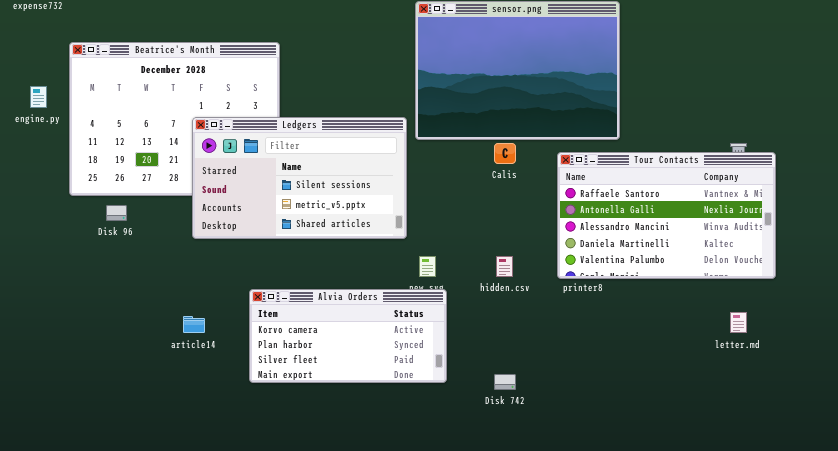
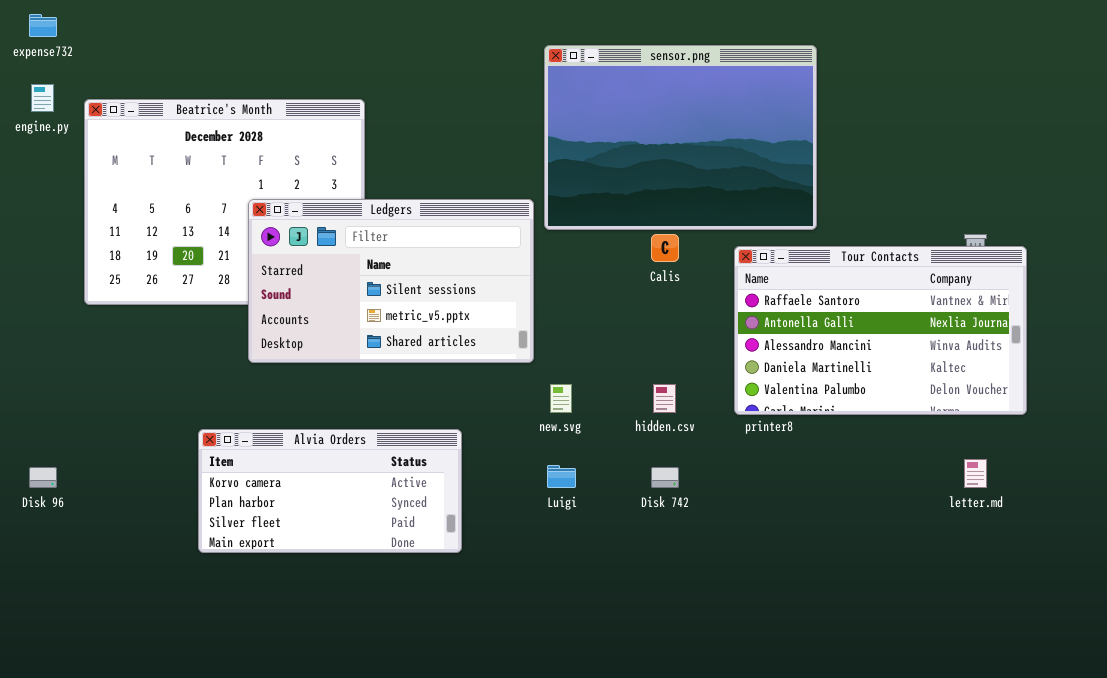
engine.py: [30,86,47,108] -> [31,84,54,112], moved
Disk 96: [106,205,127,221] -> [29,467,57,488], moved
Alvia Orders: [249,289,447,383] -> [198,429,462,553], moved
Disk 742: [494,374,516,390] -> [651,467,679,488], moved

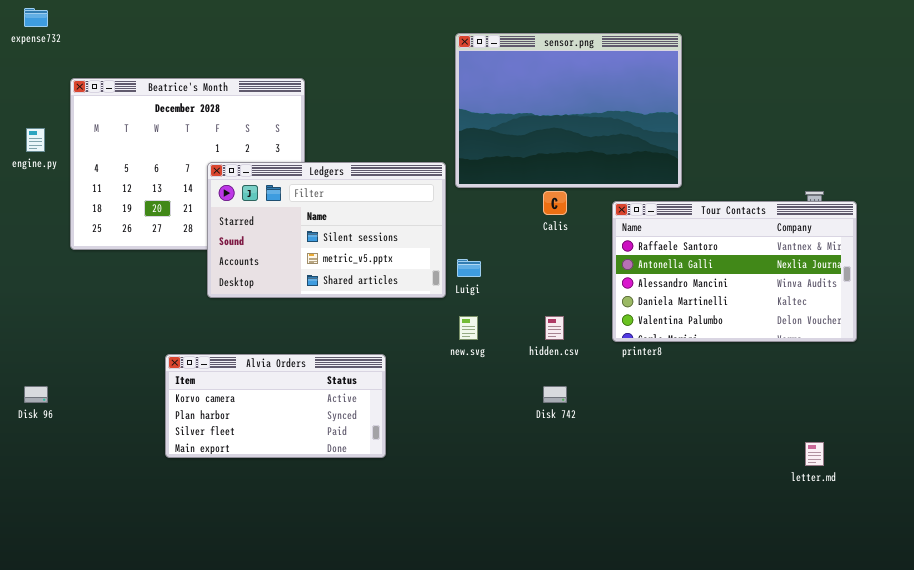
engine.py: [31,84,54,112] -> [26,128,45,152], moved
letter.md: [964,459,987,488] -> [805,442,824,466], moved
Luigi: [547,465,576,488] -> [457,259,481,277], moved

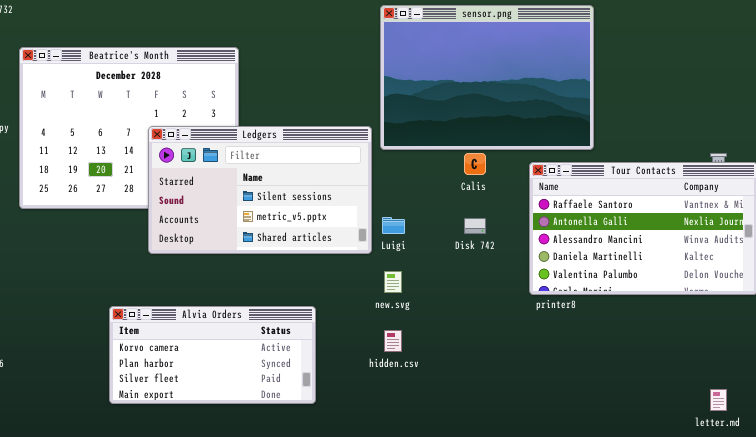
hidden.csv: [545,316,564,340] -> [384,330,402,352], moved
Disk 742: [543,386,567,403] -> [464,218,486,234], moved

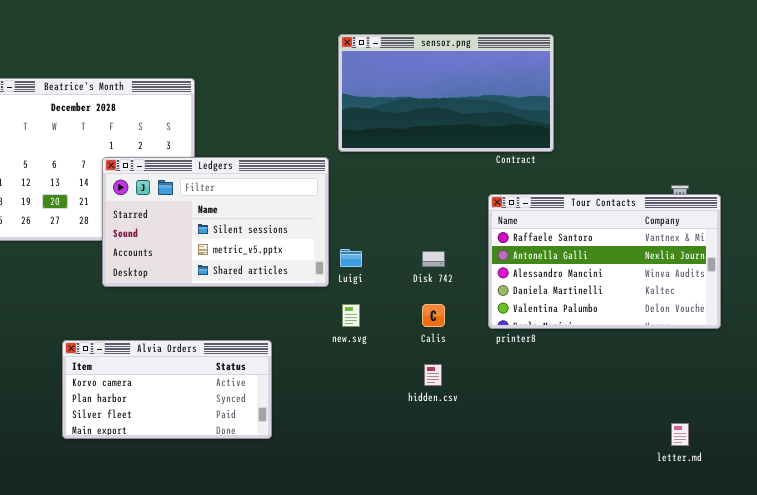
sensor.png: [380,5,594,150] -> [338,34,554,152], resized
Calis: [464,153,486,175] -> [422,304,445,327], moved
hidden.csv: [384,330,402,352] -> [424,364,442,386], moved

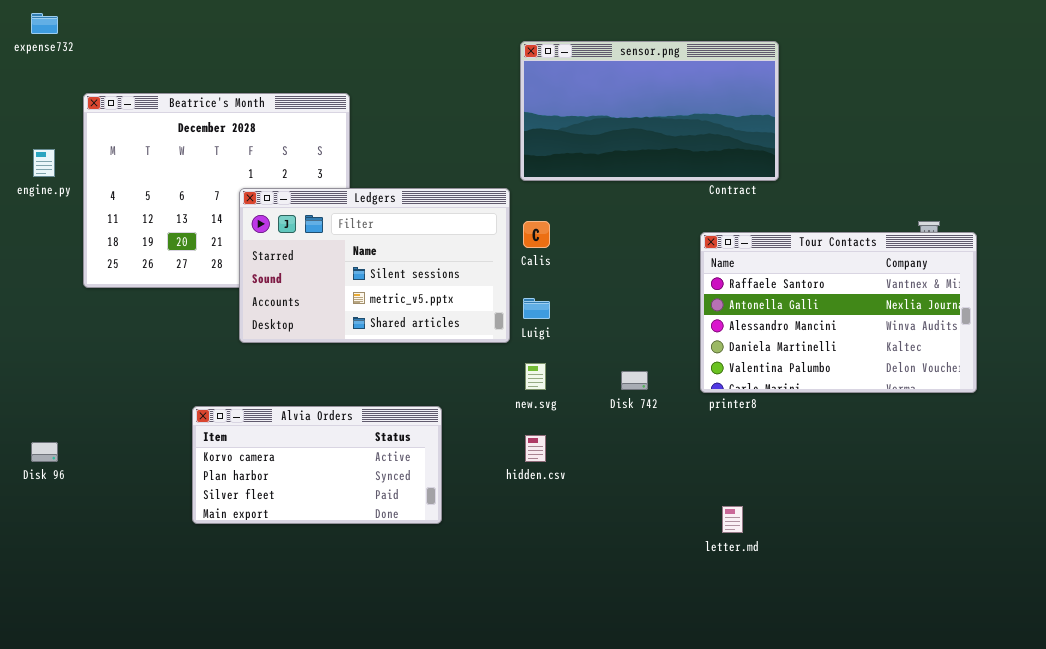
Disk 742: [422,251,445,267] -> [621,371,648,390], moved
Calis: [422,304,445,327] -> [523,221,550,248], moved
hidden.csv: [424,364,442,386] -> [525,435,546,462], moved
letter.md: [671,423,689,446] -> [722,506,743,533], moved

